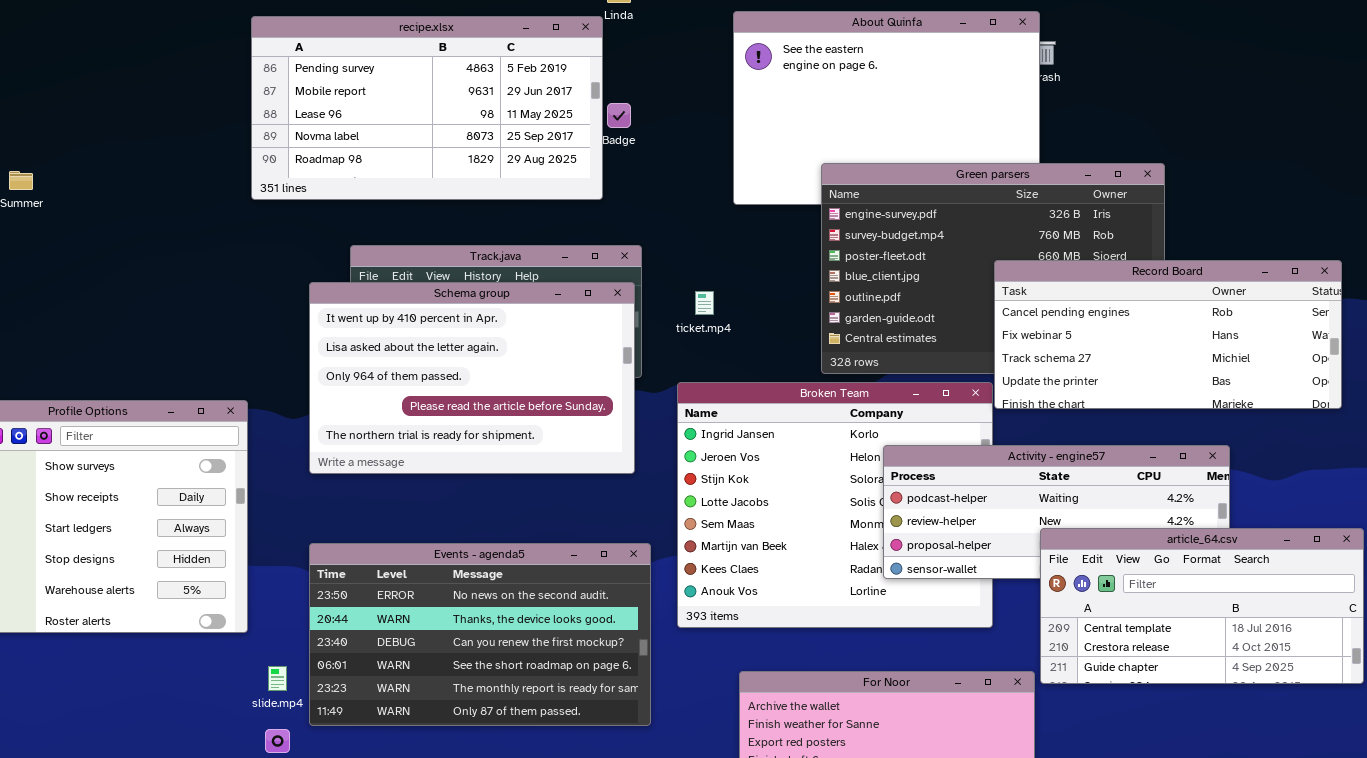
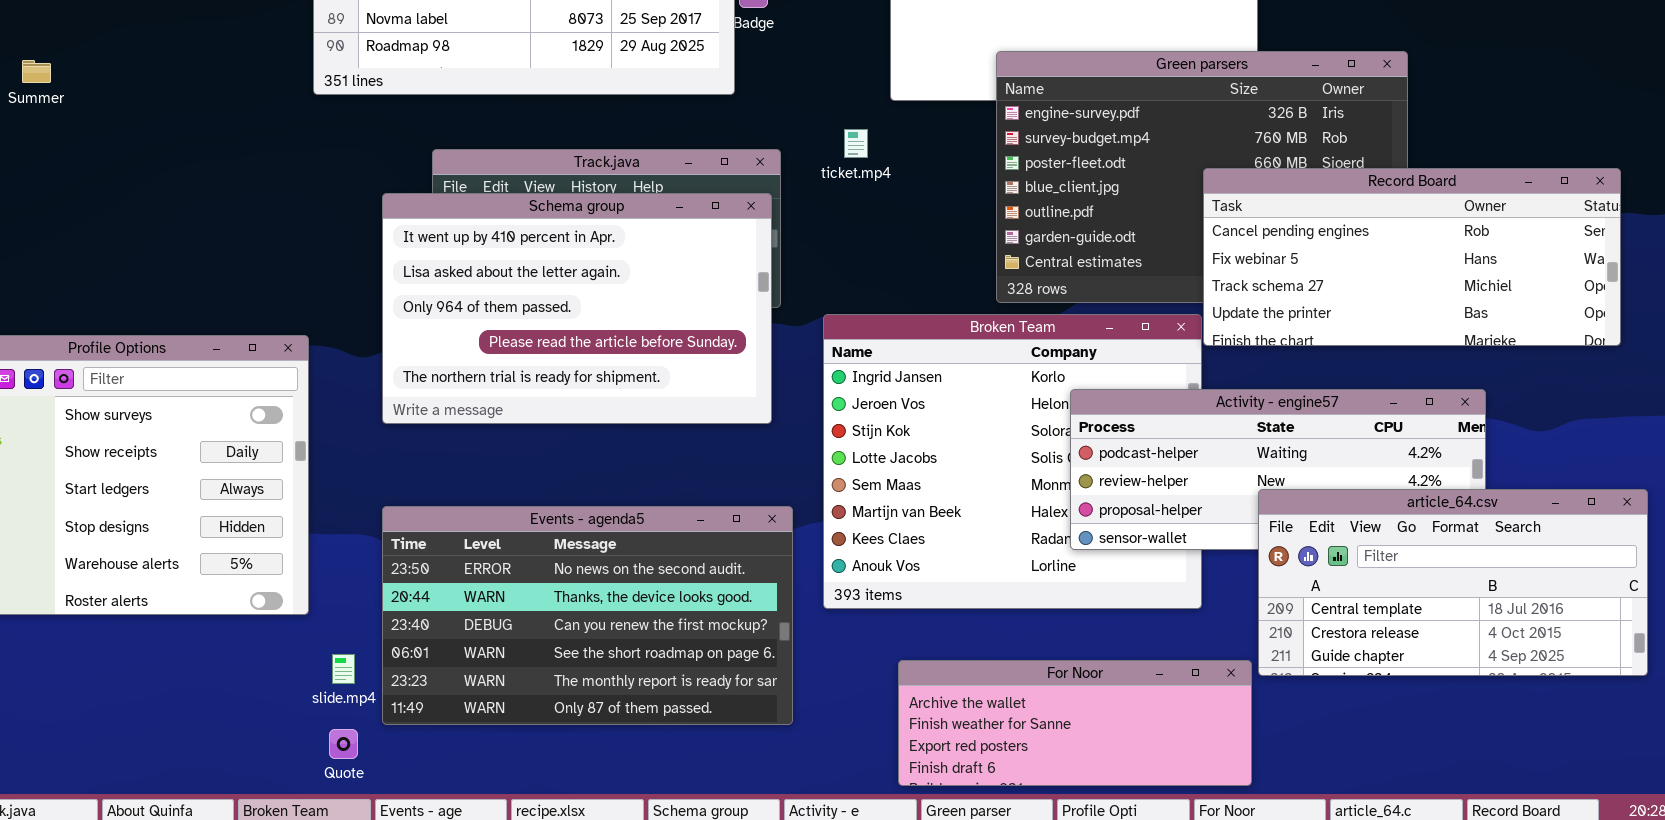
ticket.mp4: [695,291,714,315] -> [844,129,868,158], moved

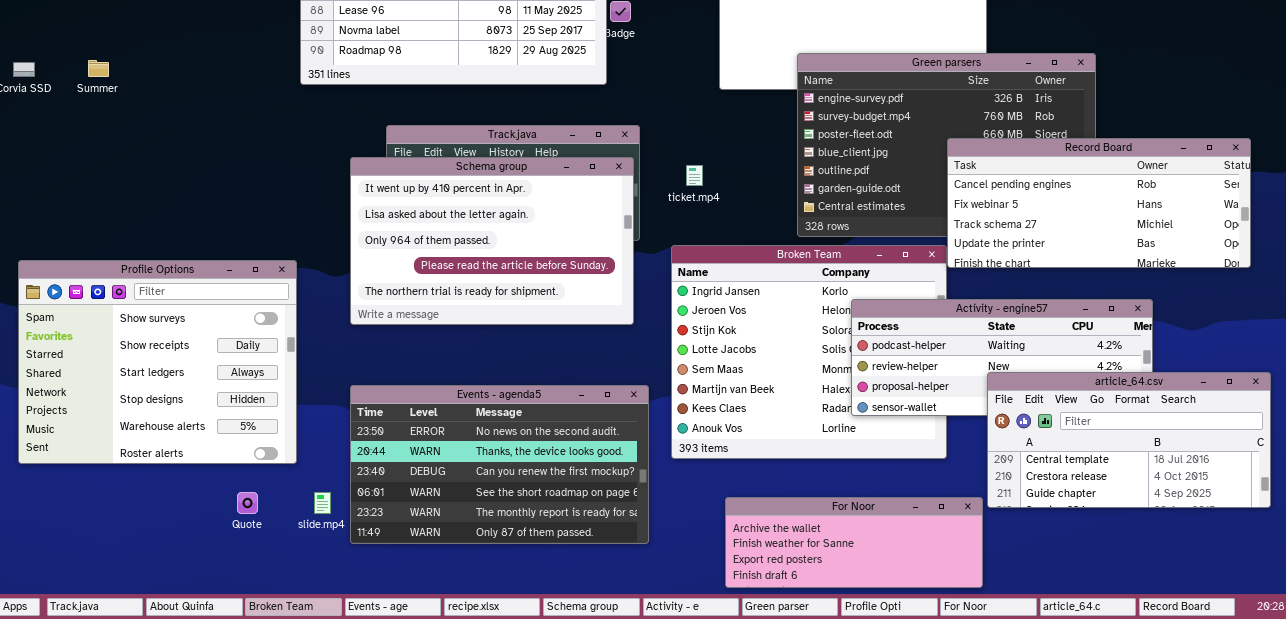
ticket.mp4: [844,129,868,158] -> [686,165,703,186], moved
Quote: [329,729,358,759] -> [237,492,258,514], moved

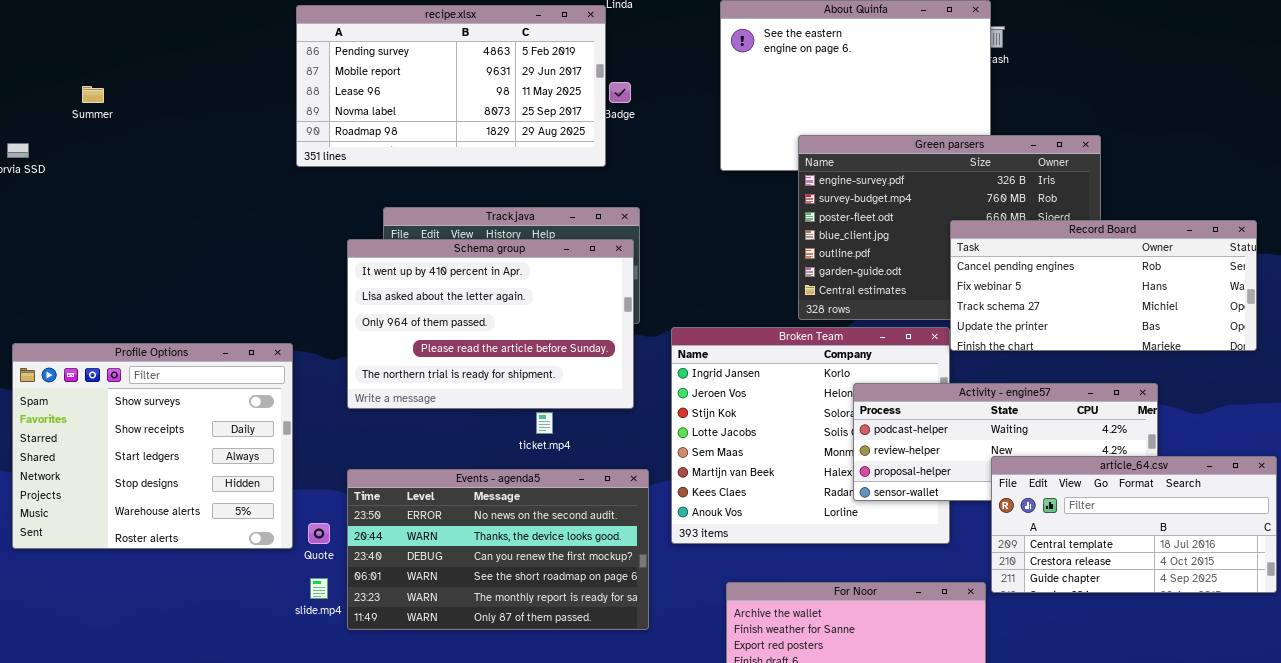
Summer: [88,60,109,77] -> [82,86,104,103], moved
ticket.mp4: [686,165,703,186] -> [536,412,553,434], moved
Quote: [237,492,258,514] -> [308,523,330,544], moved

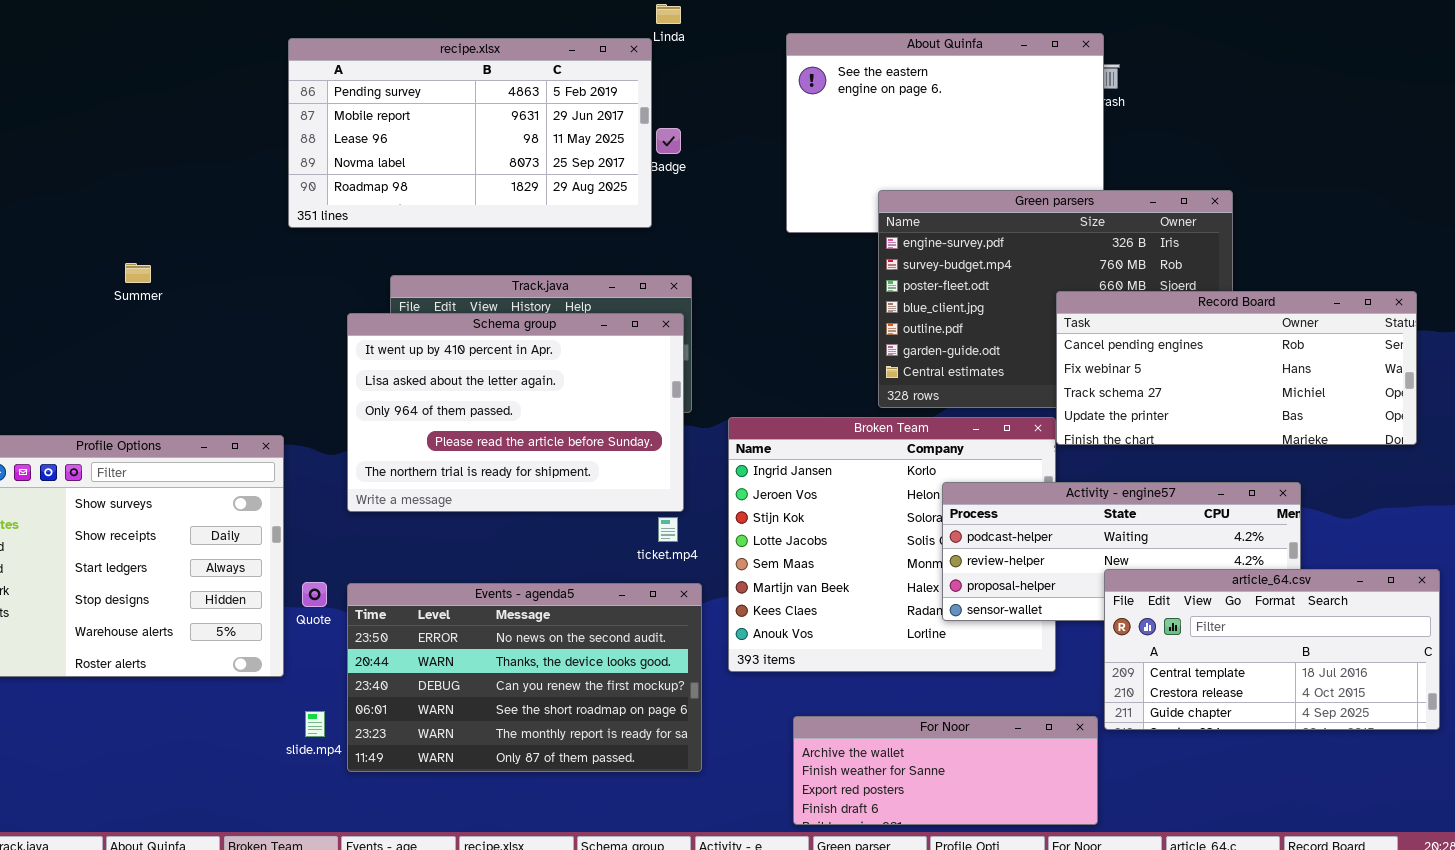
Summer: [82,86,104,103] -> [125,263,151,283], moved
ticket.mp4: [536,412,553,434] -> [658,517,678,542], moved
Quote: [308,523,330,544] -> [302,582,327,607], moved

